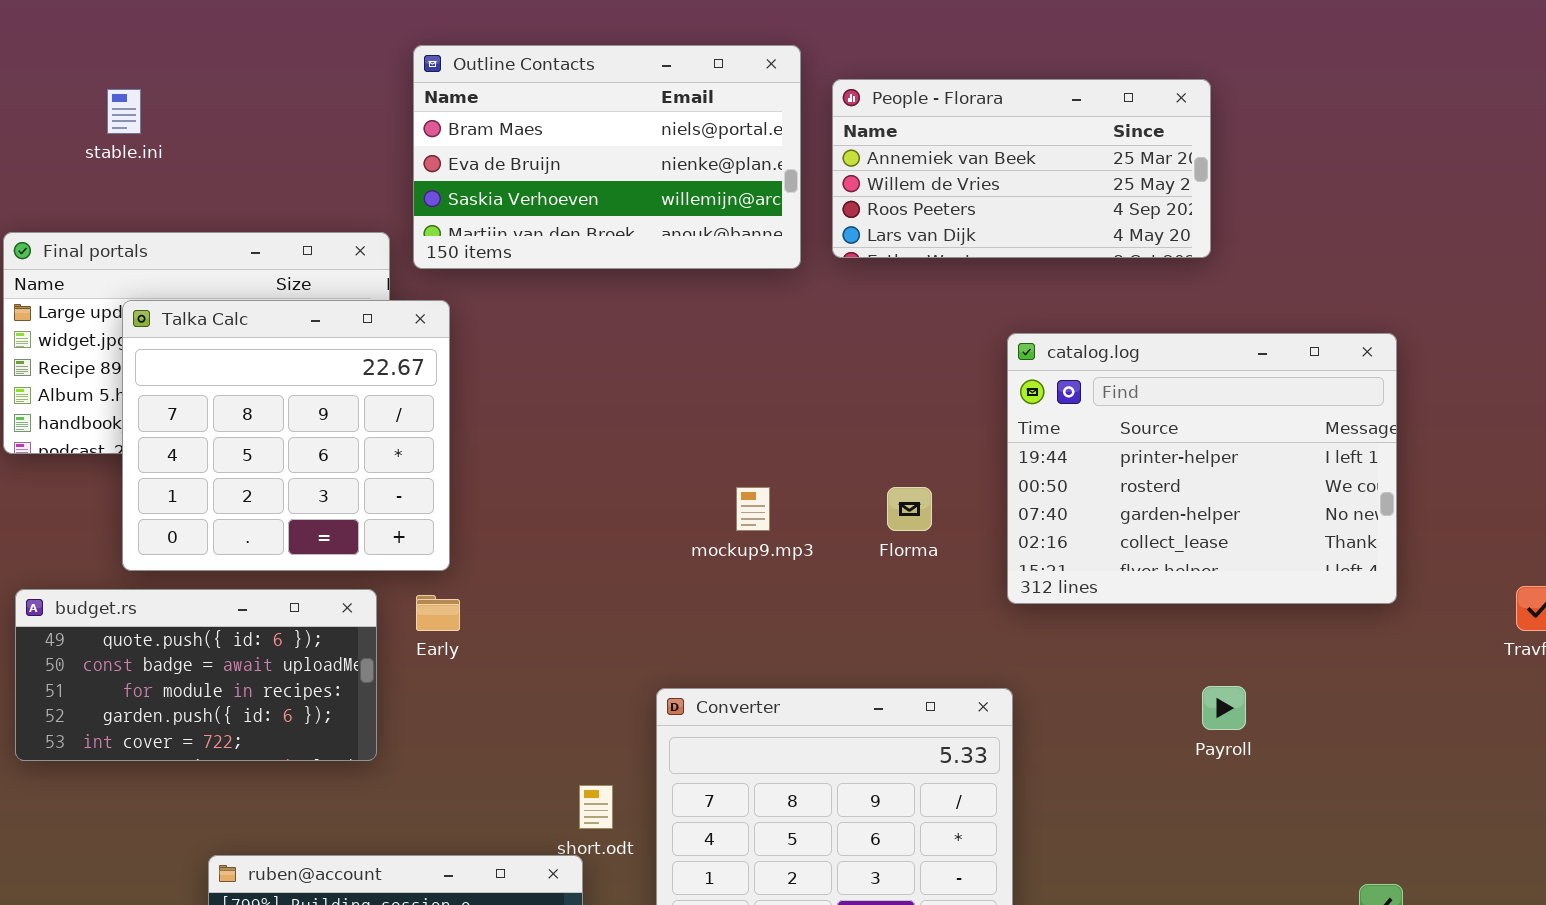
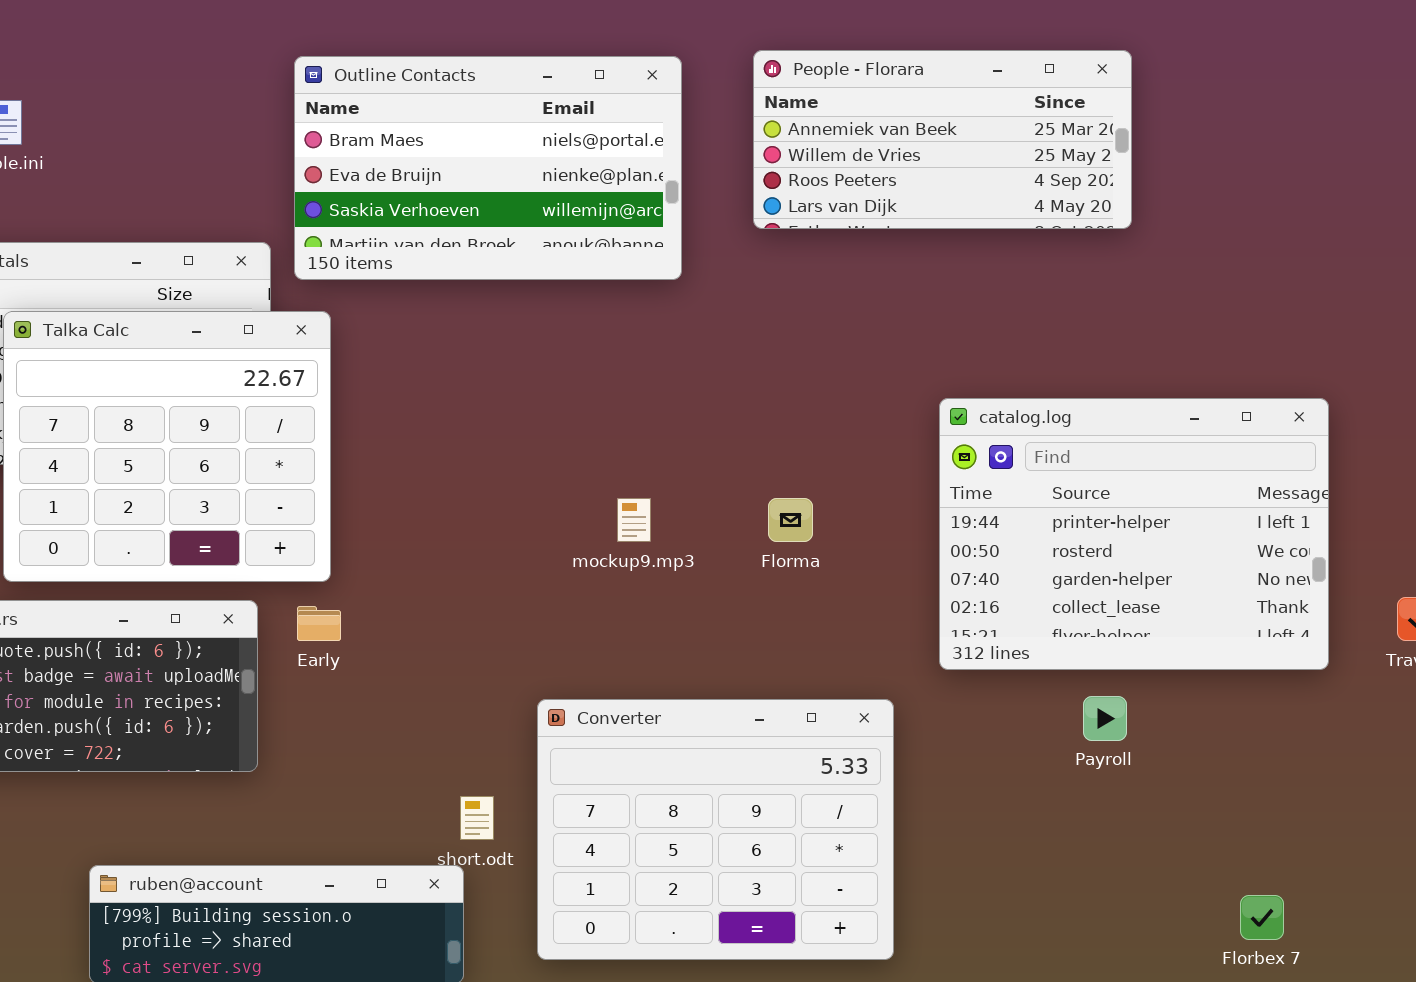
People - Florara: [832,79,1211,258] -> [753,50,1132,229], moved
catalog.log: [1007,333,1397,604] -> [939,398,1329,670], moved

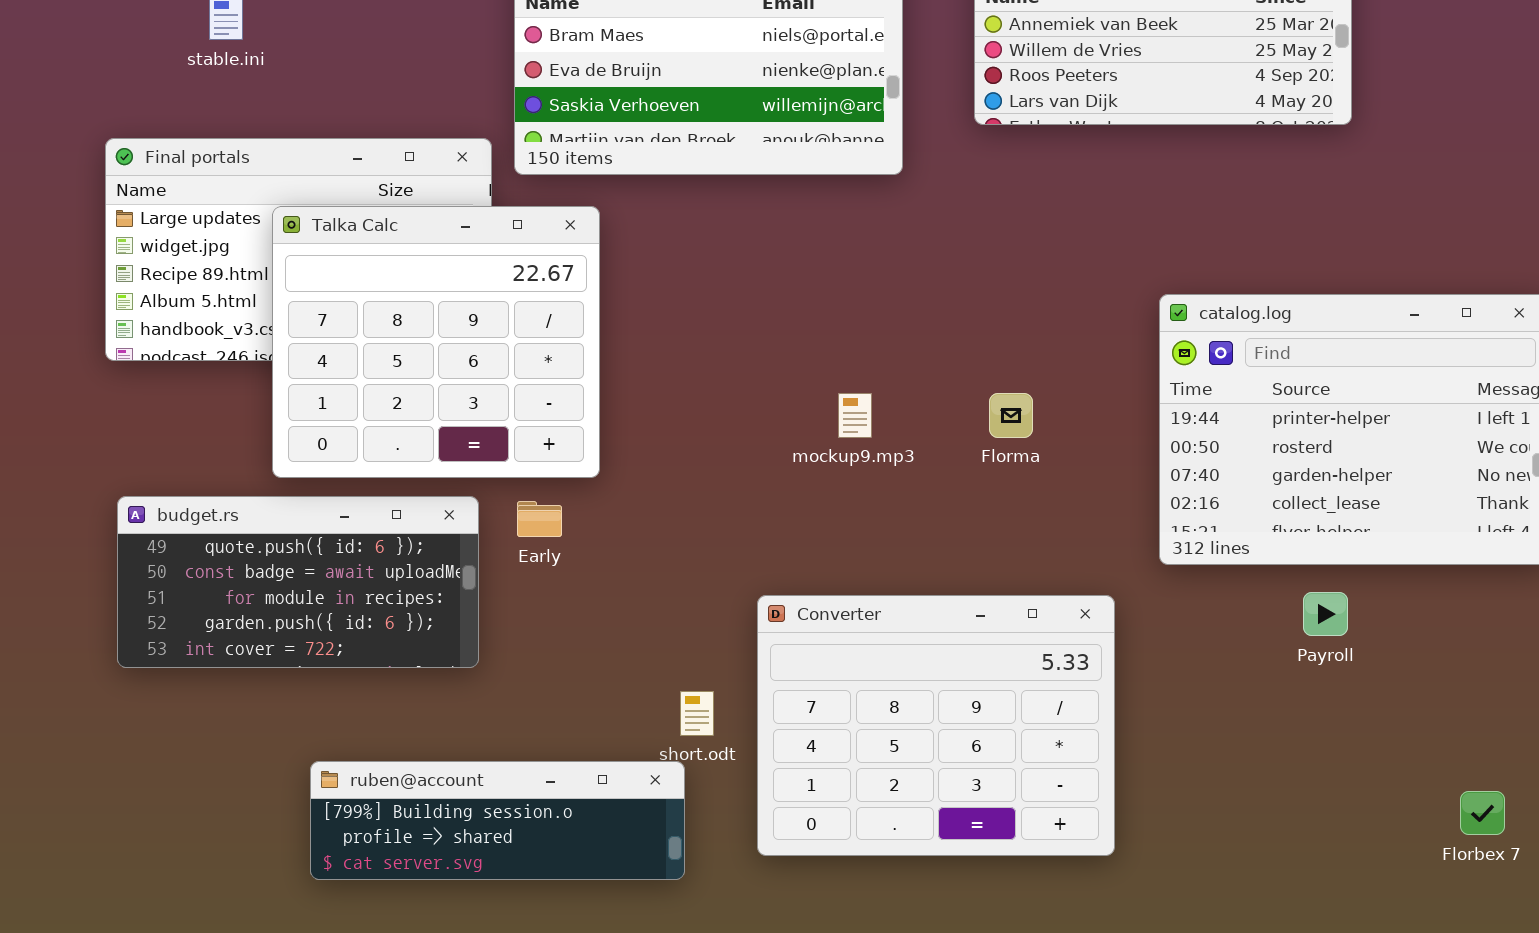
Talka Calc: [3,311,331,582] -> [272,206,600,478], moved

